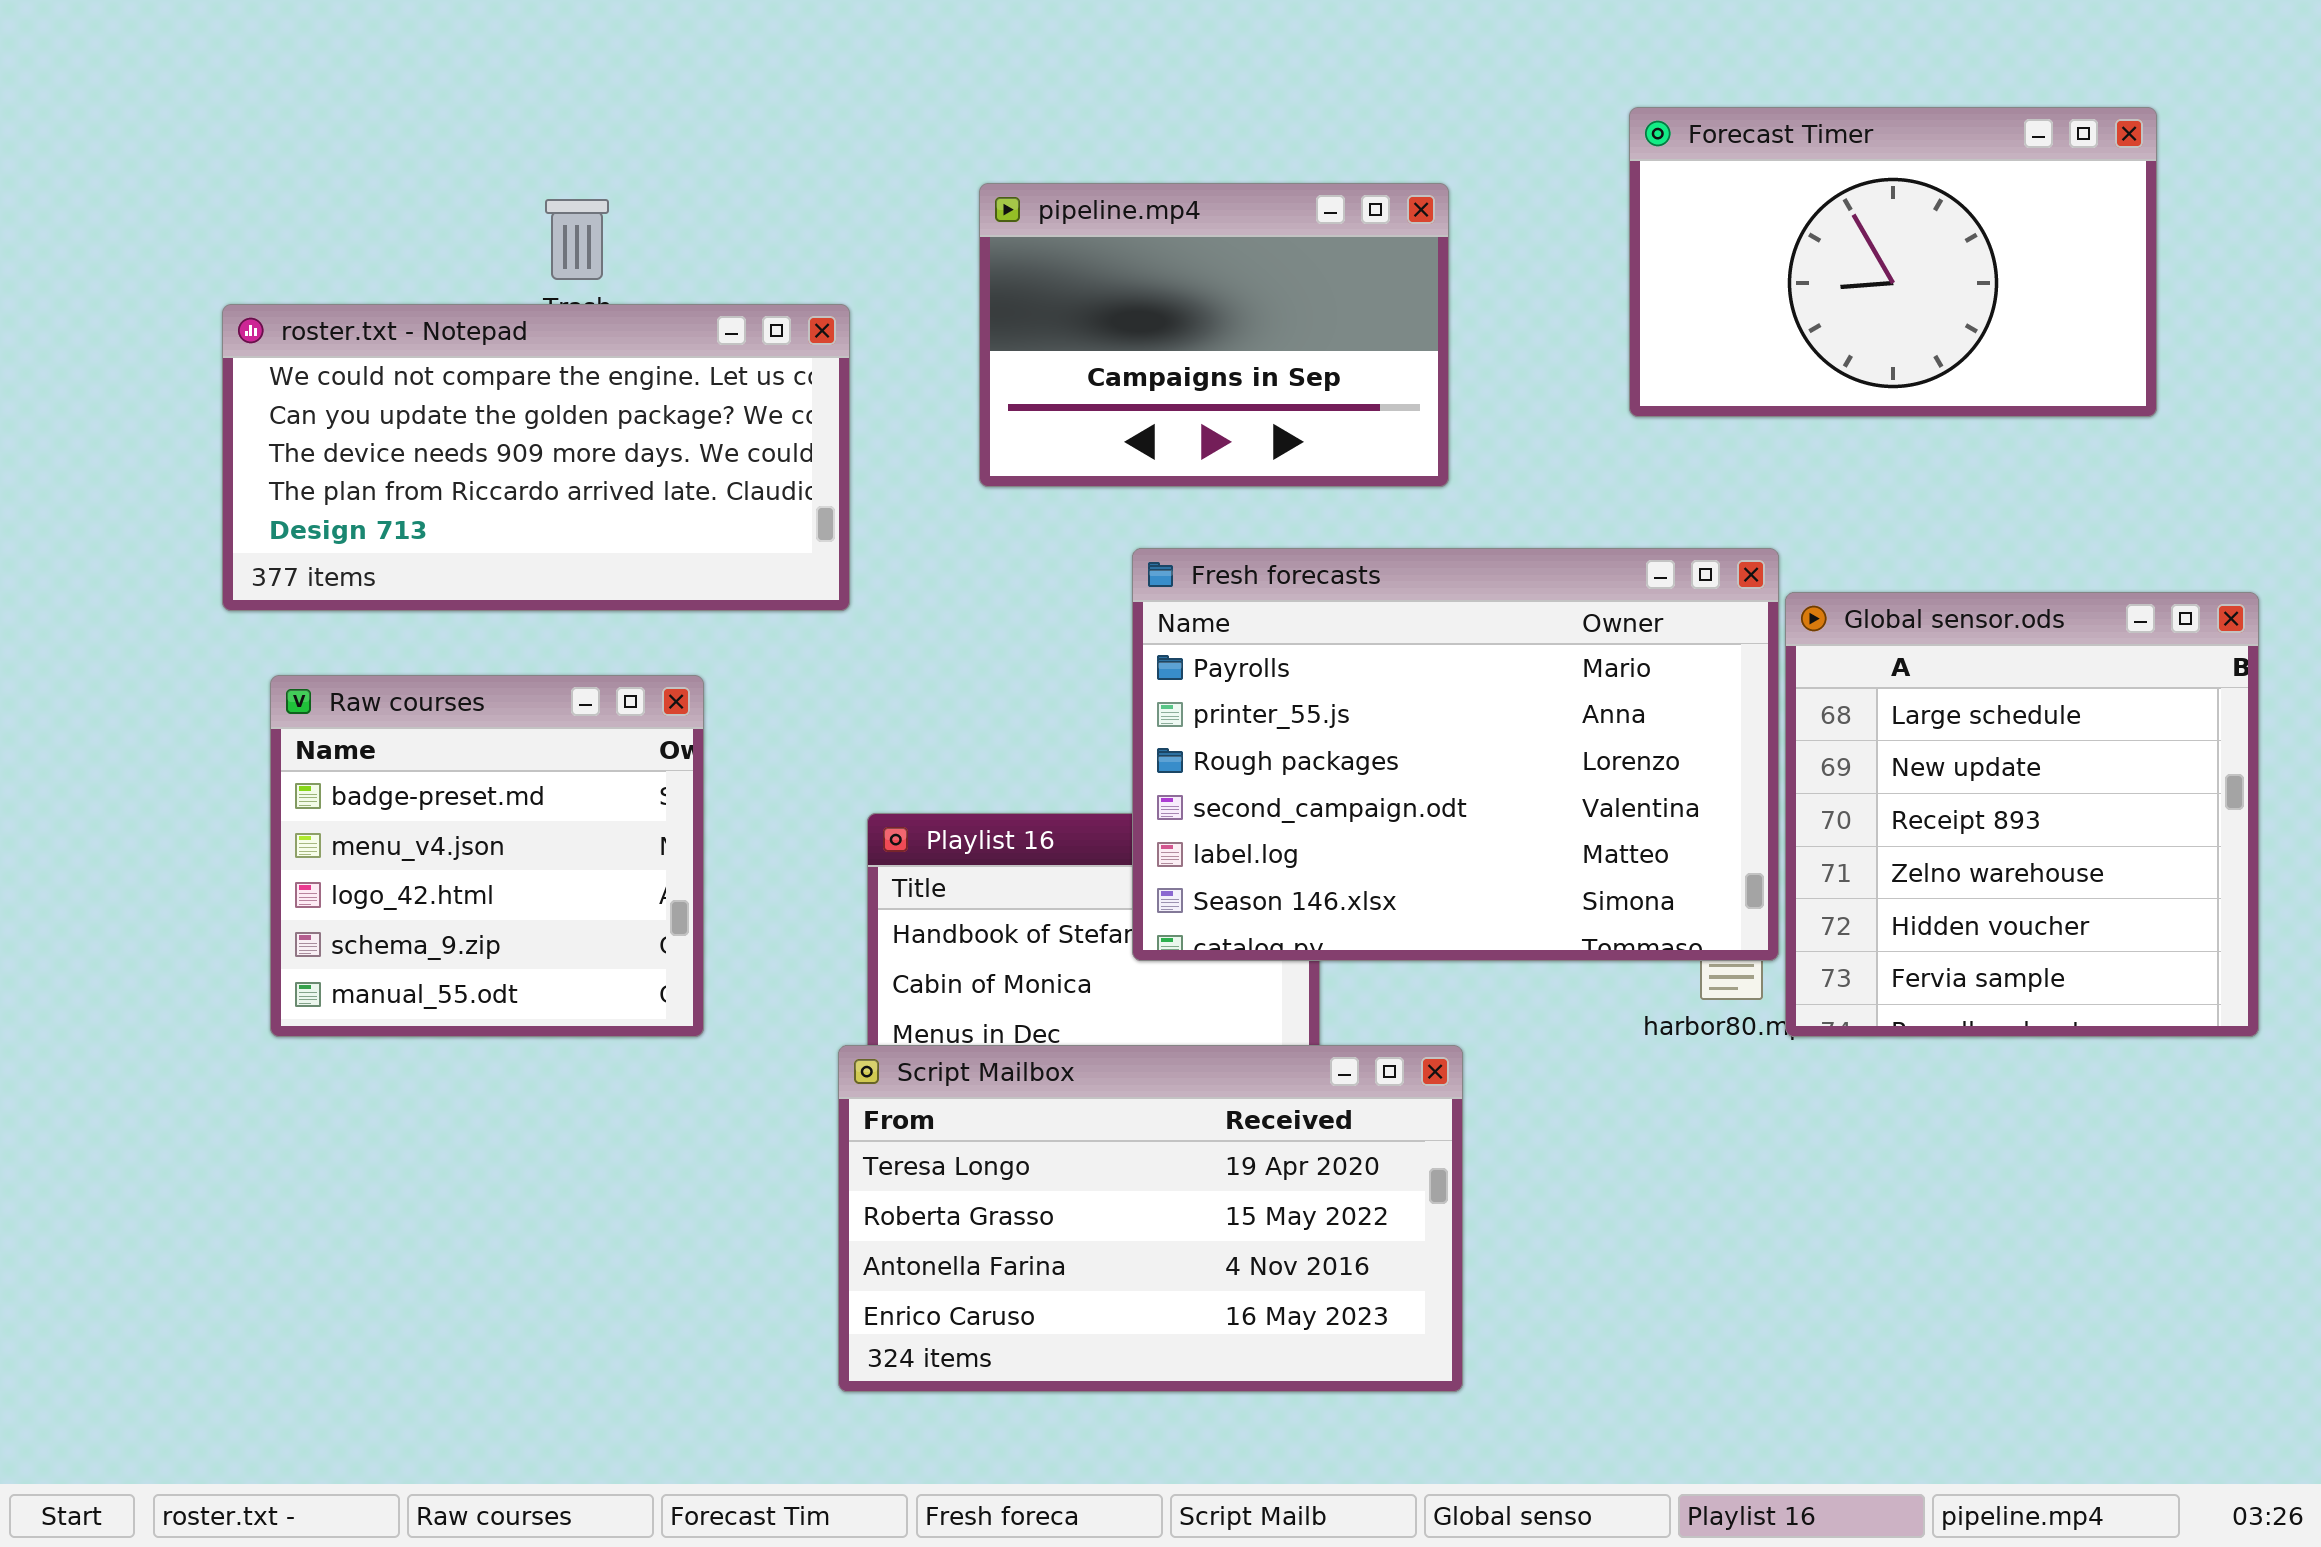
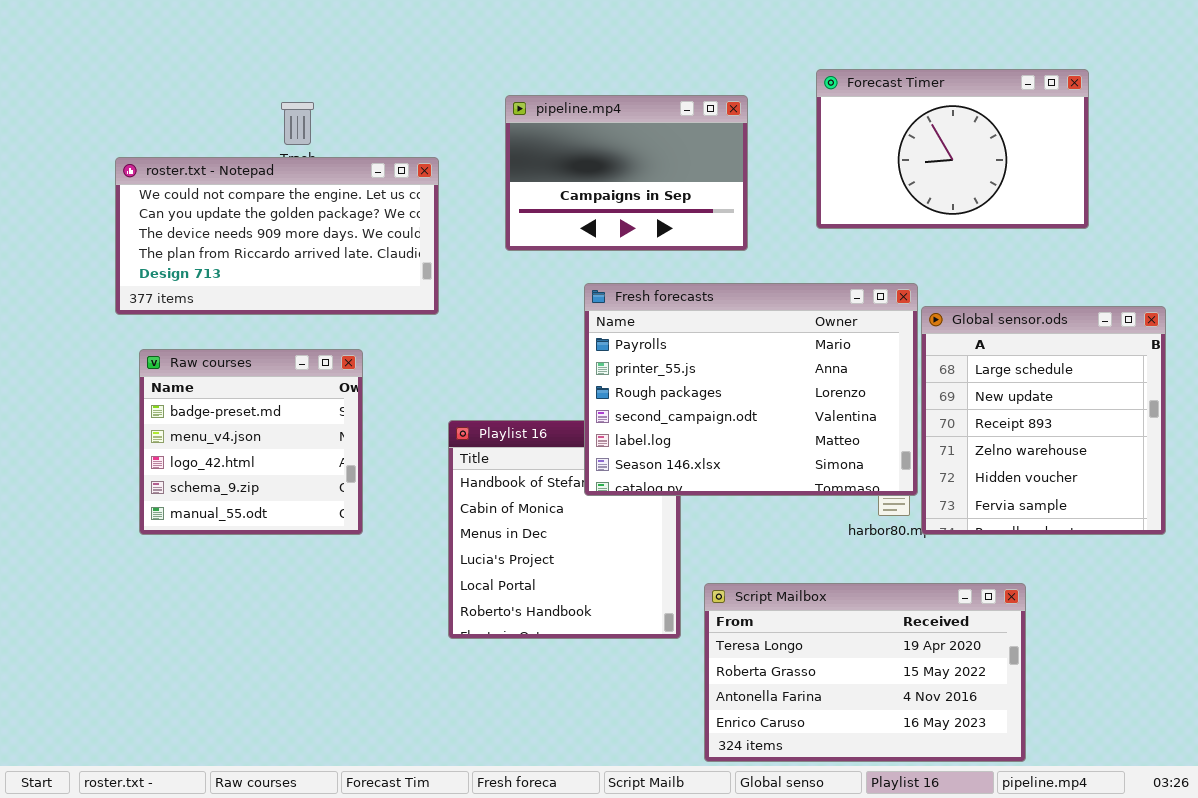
Forecast Timer: [1629,107,2157,417] -> [816,69,1089,229], moved
Script Mailbox: [838,1045,1463,1392] -> [704,583,1026,762], moved

